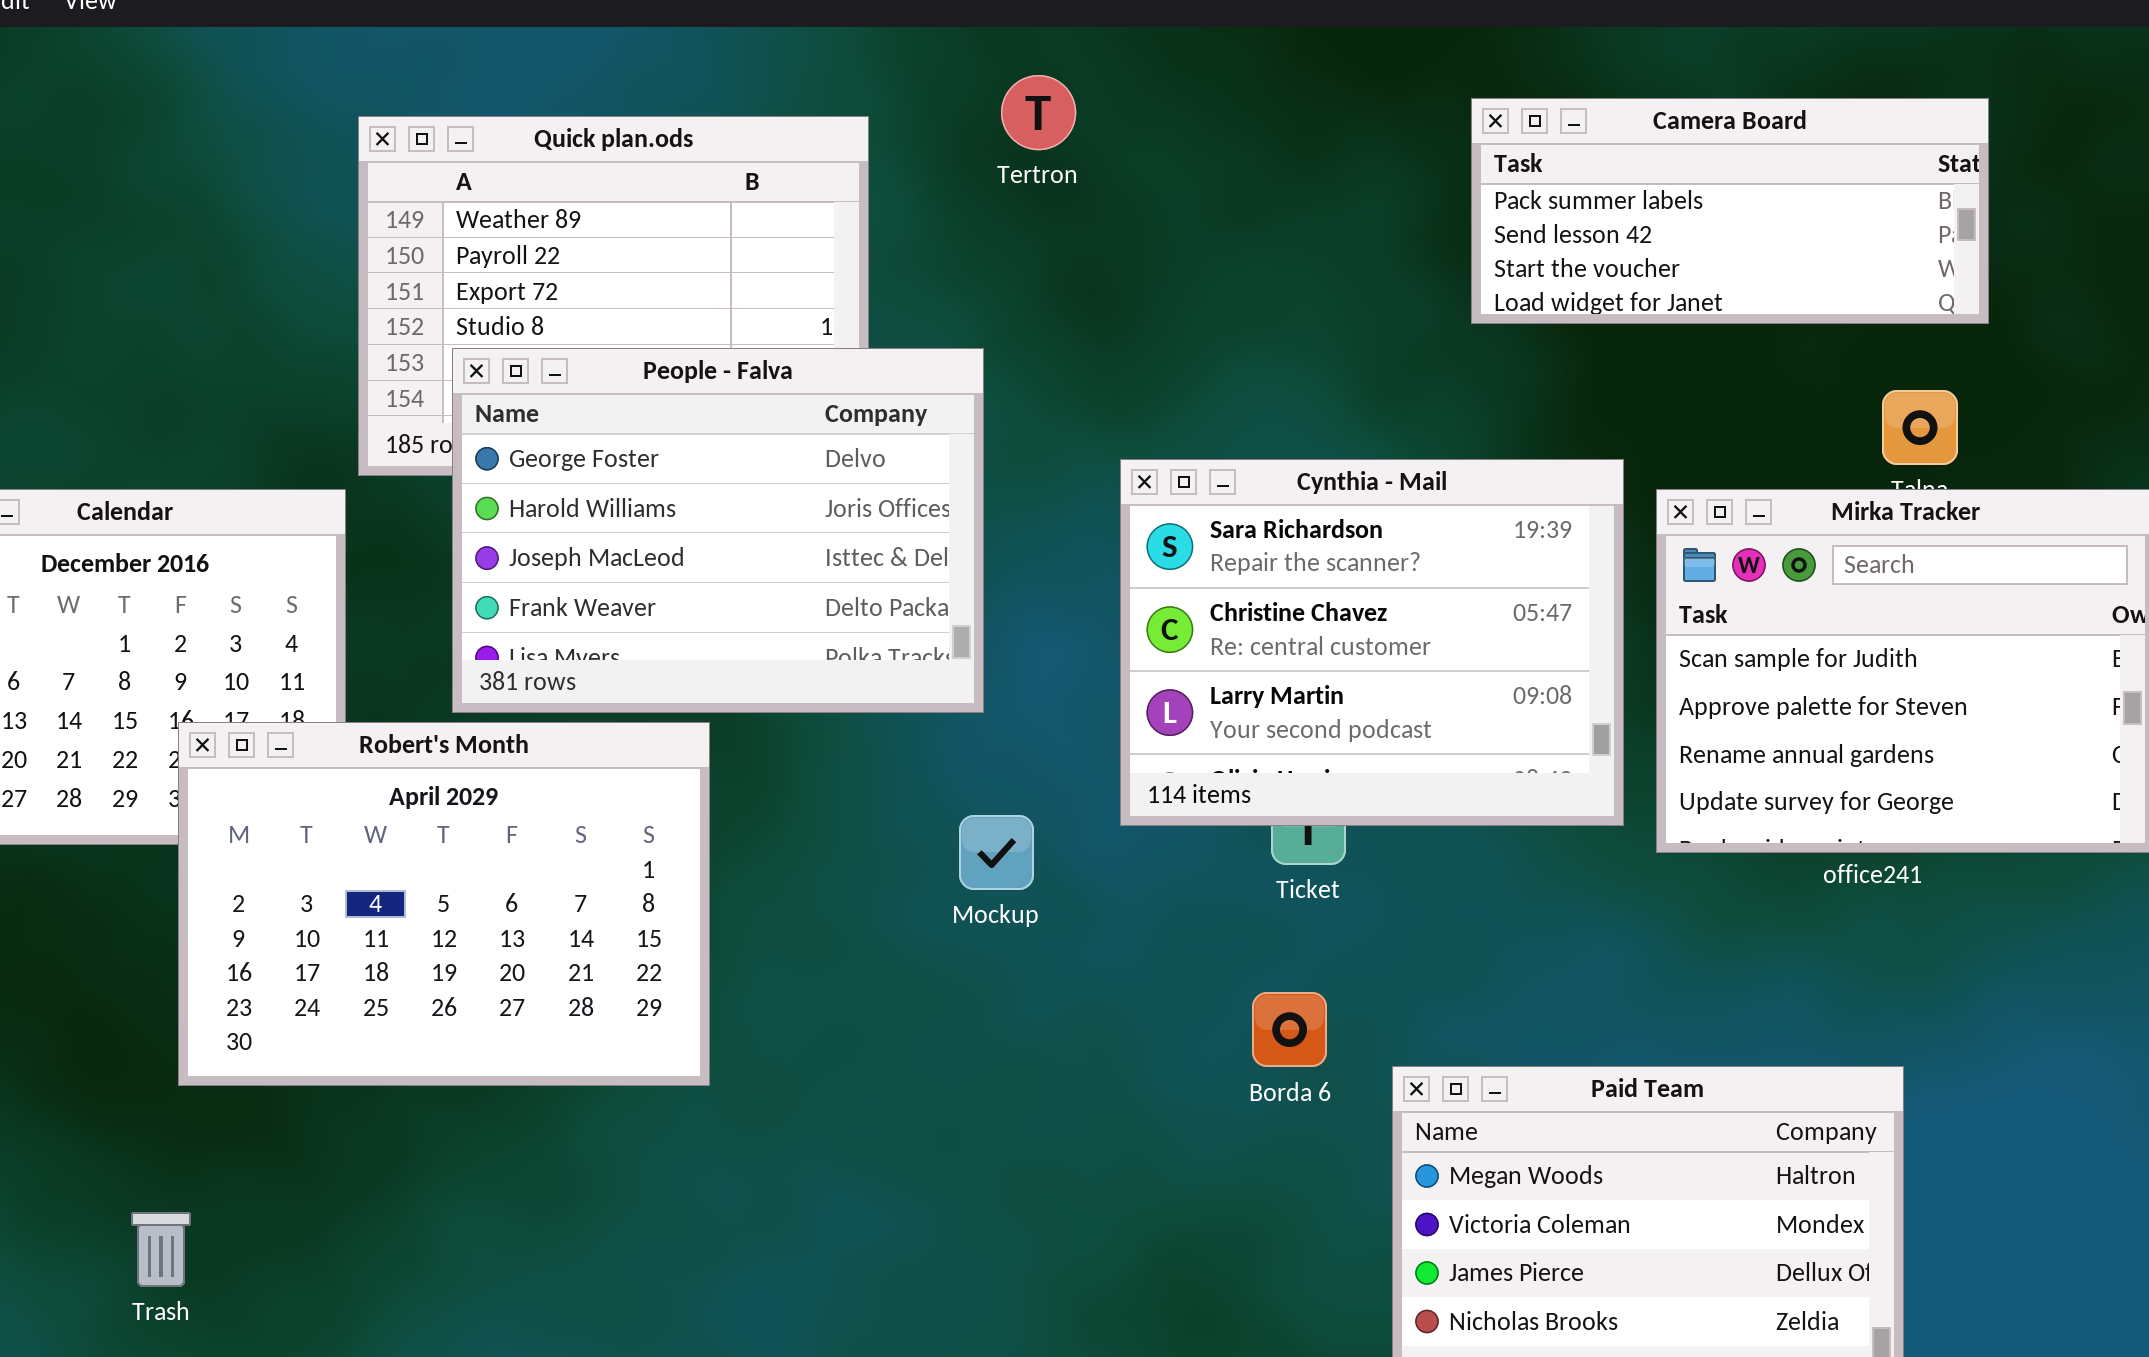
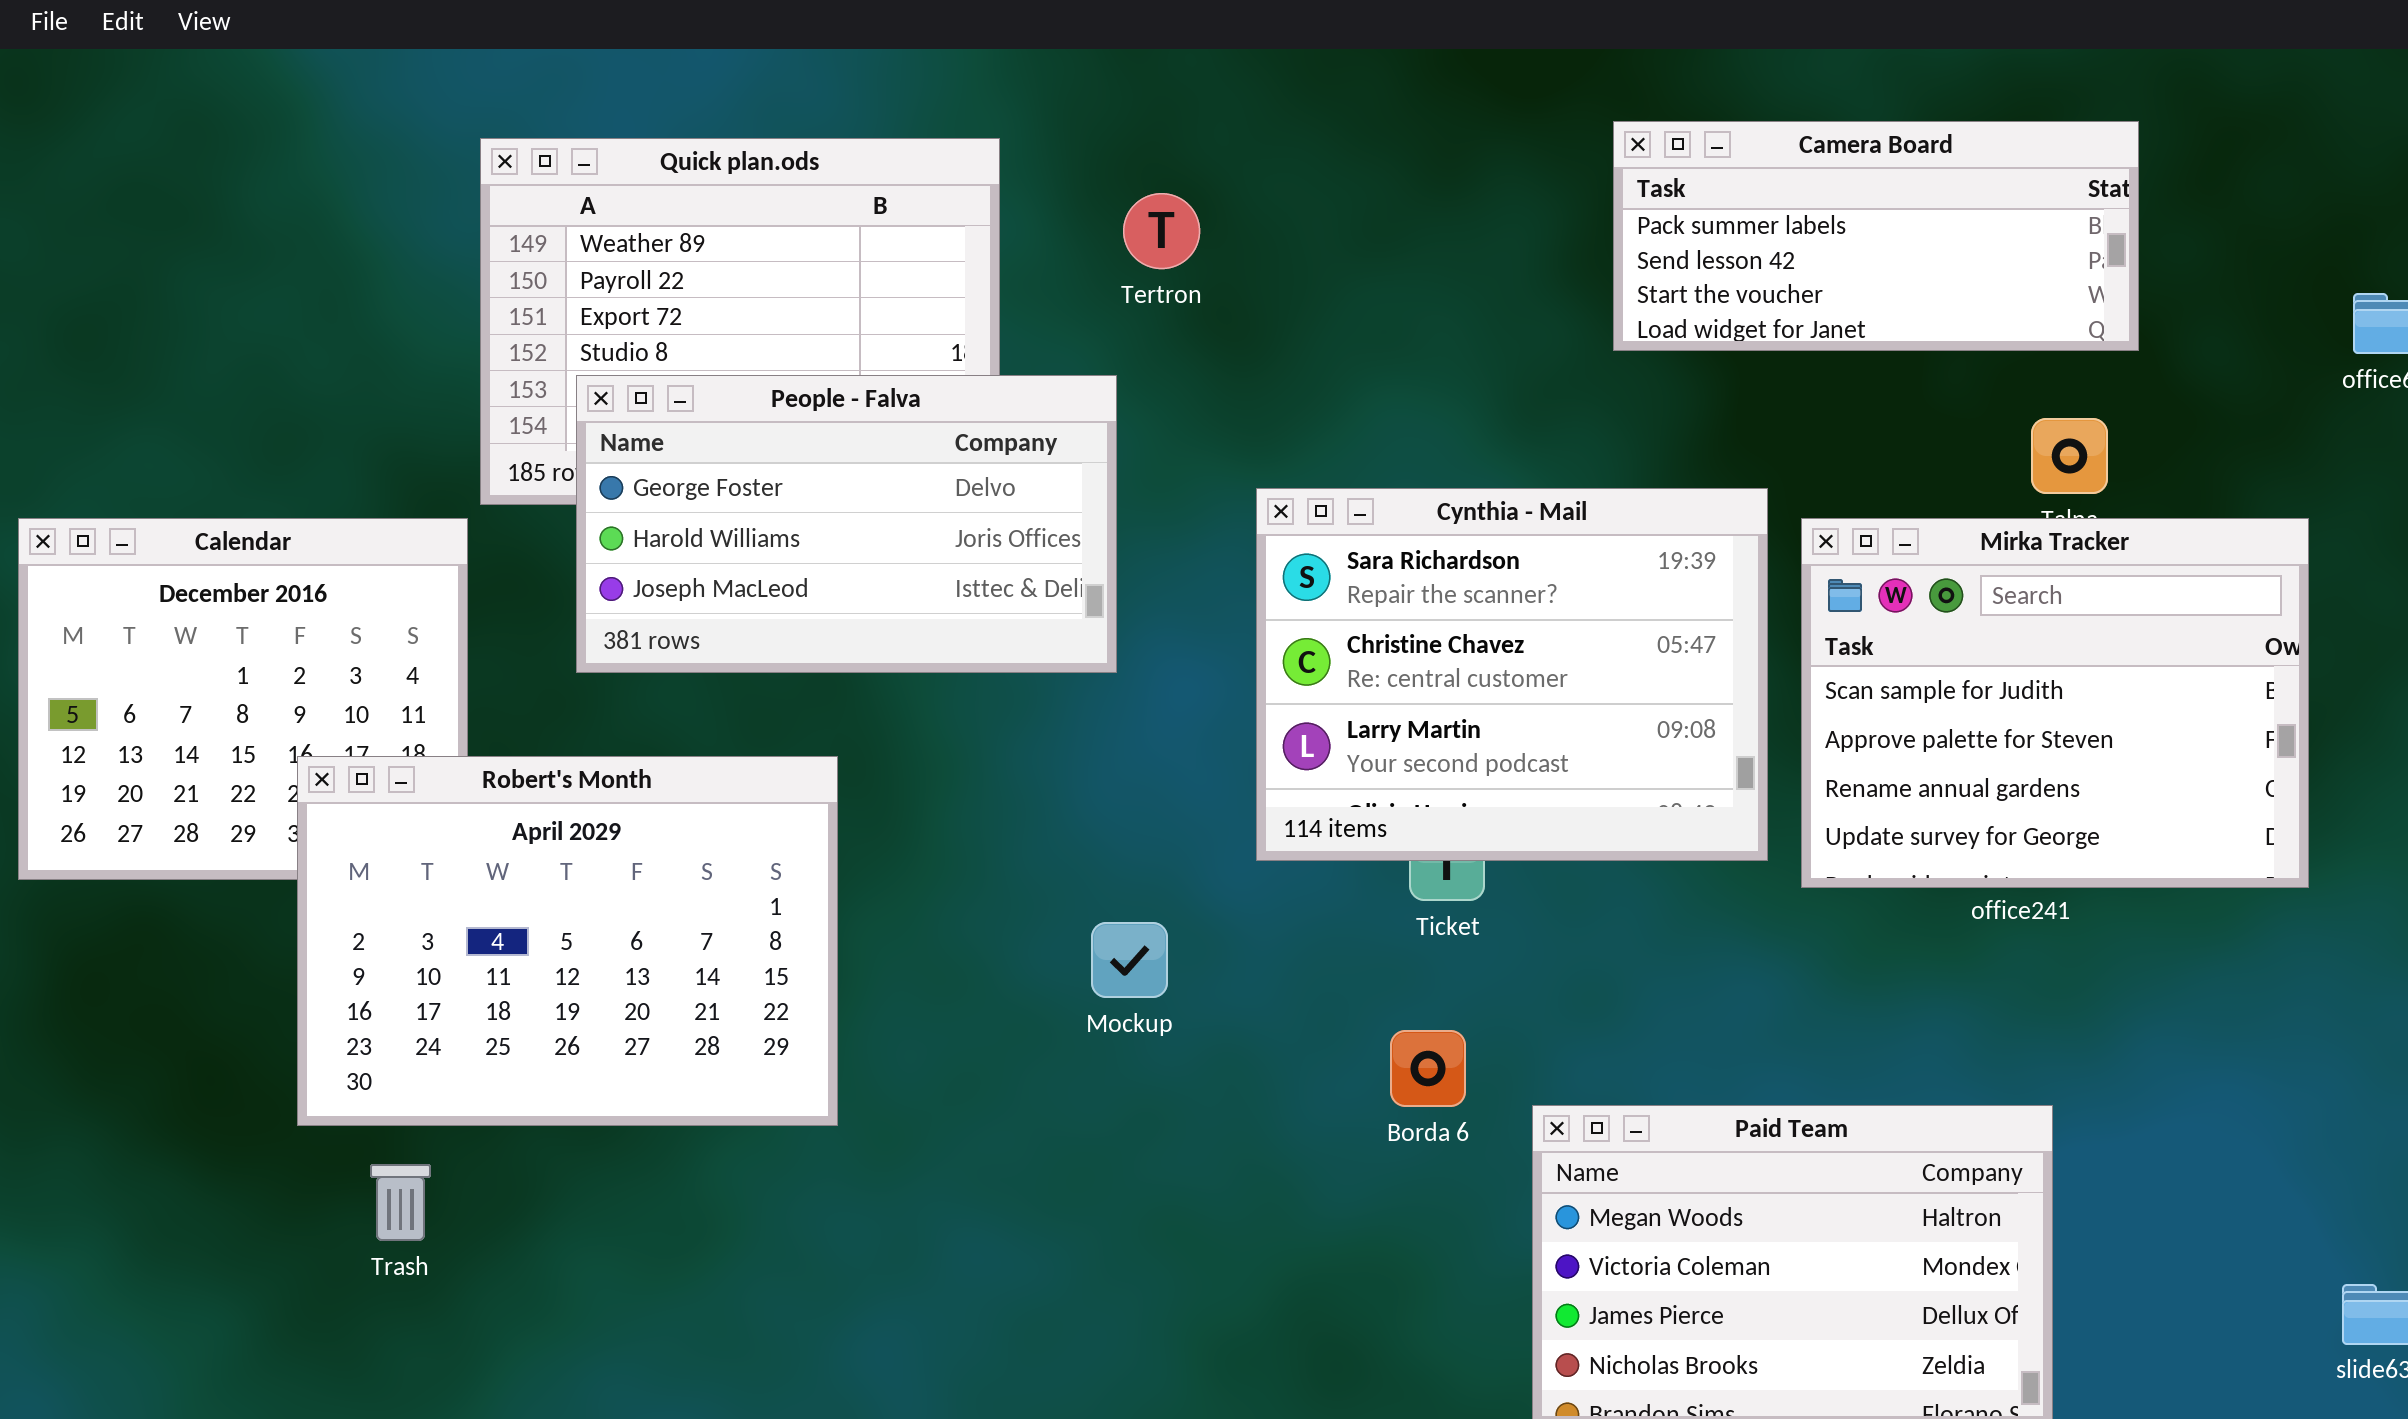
Tertron: [1001,75,1076,150] -> [1123,193,1200,269], moved
People - Falva: [452,348,984,713] -> [576,375,1117,673], resized
Mockup: [959,815,1034,890] -> [1091,922,1168,998], moved
Trash: [131,1212,191,1287] -> [370,1164,431,1241], moved

